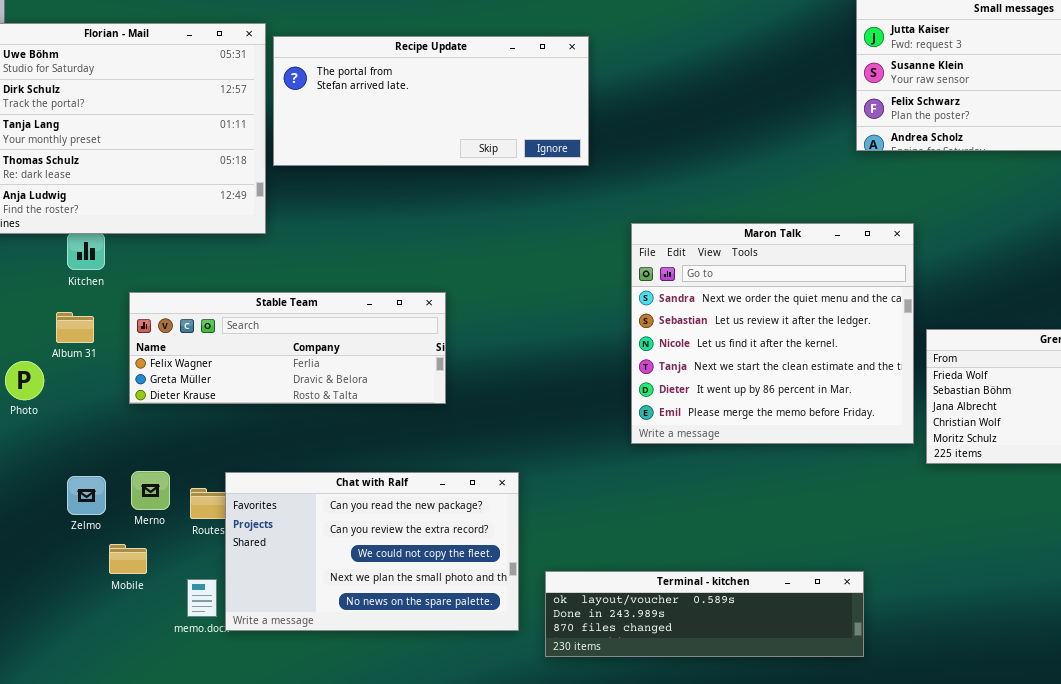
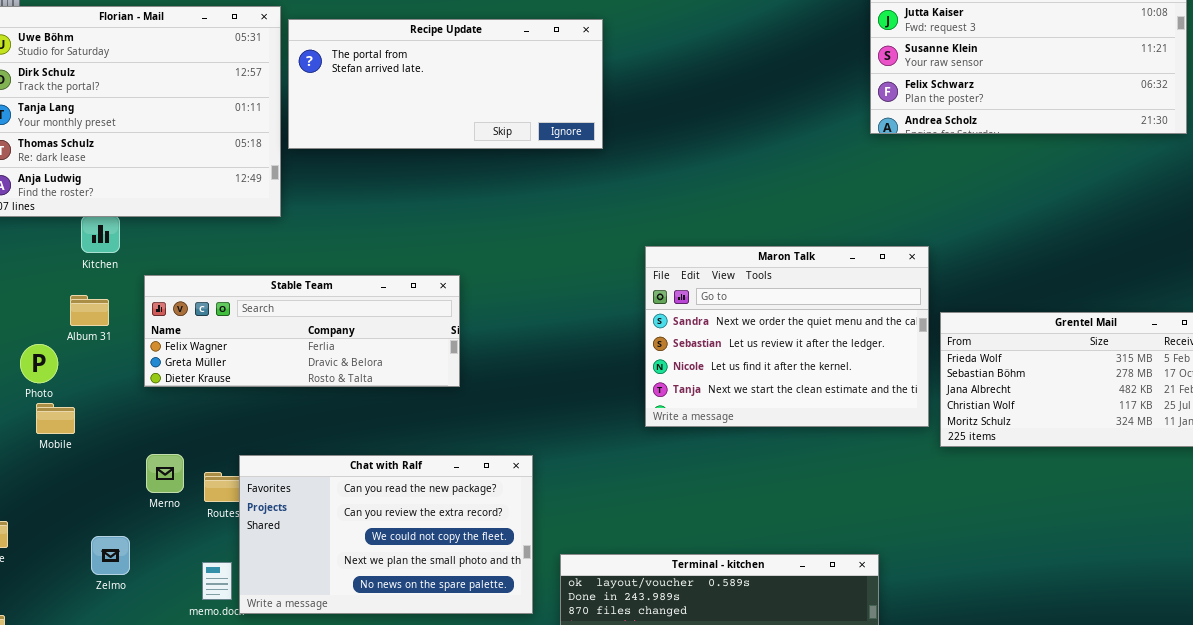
Maron Talk: [631,223,914,444] -> [645,246,929,427], resized
Zelmo: [67,476,106,515] -> [91,536,130,575], moved
Mobile: [109,544,147,574] -> [36,403,75,434], moved

